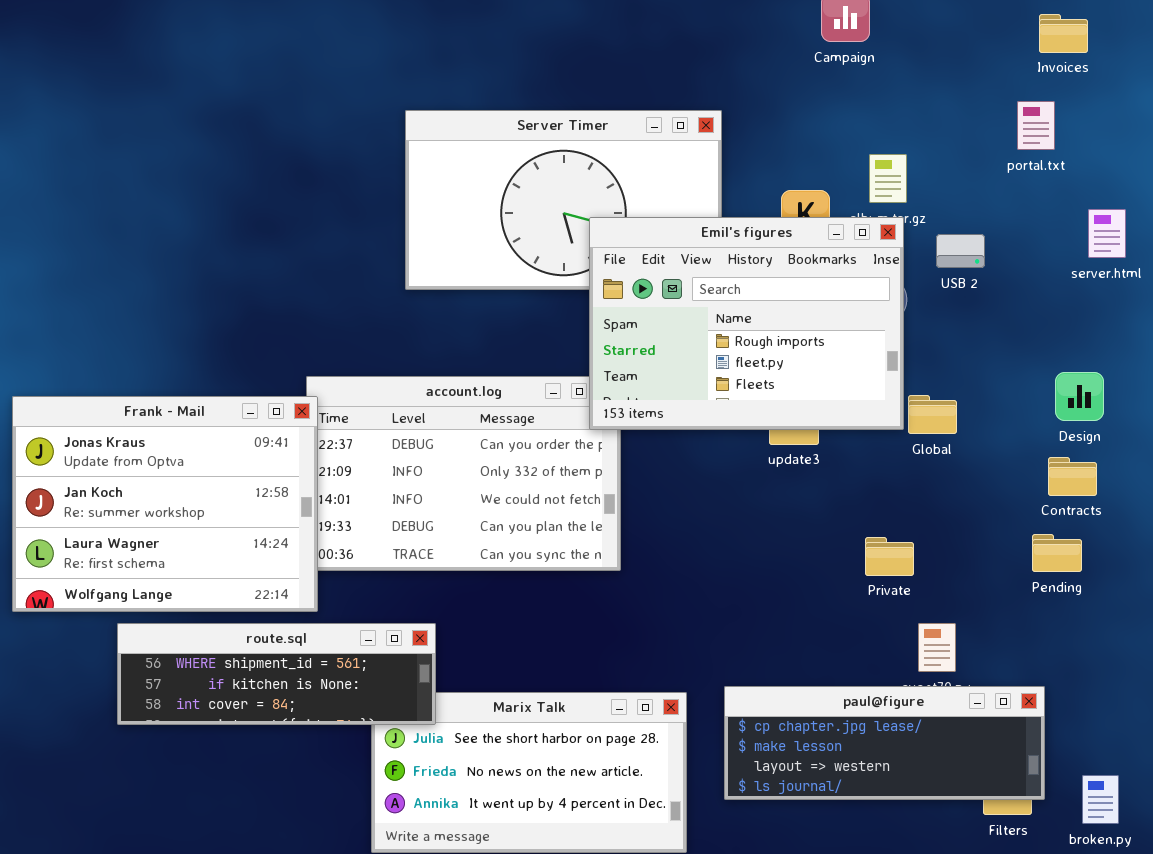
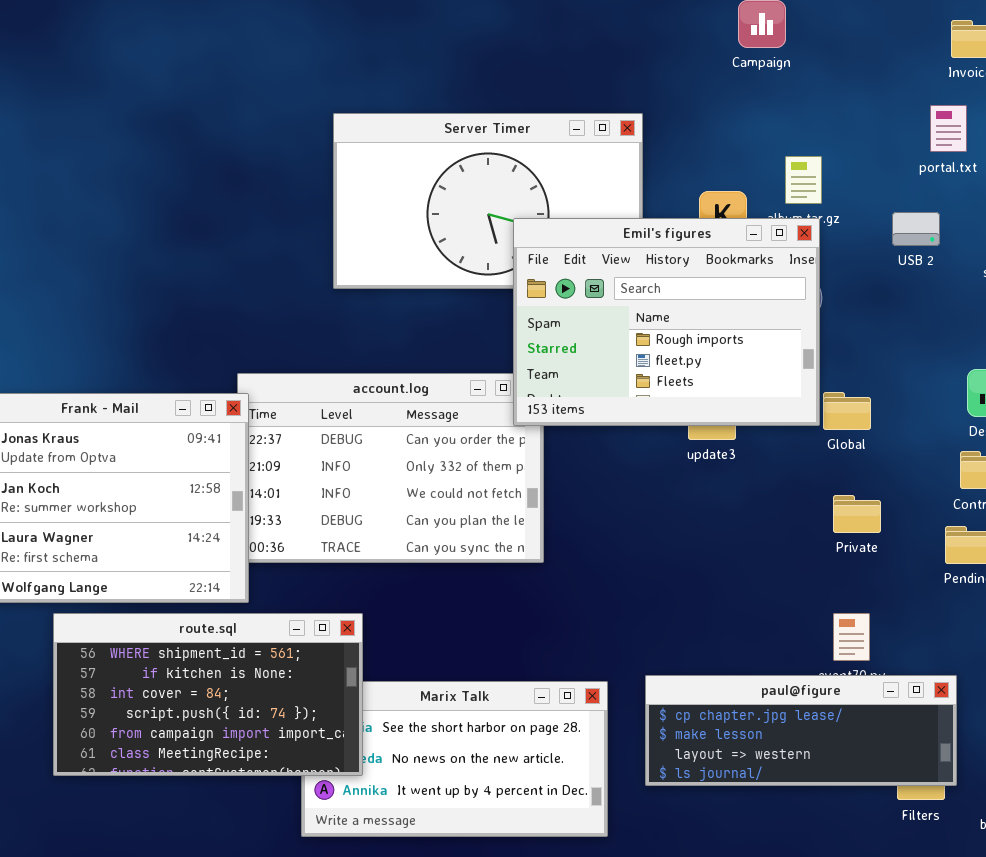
USB 2: [936,234,985,268] -> [892,212,940,246], moved
Private: [865,537,914,576] -> [833,495,881,533], moved
route.sql: [117,623,436,725] -> [53,613,363,776], resized

